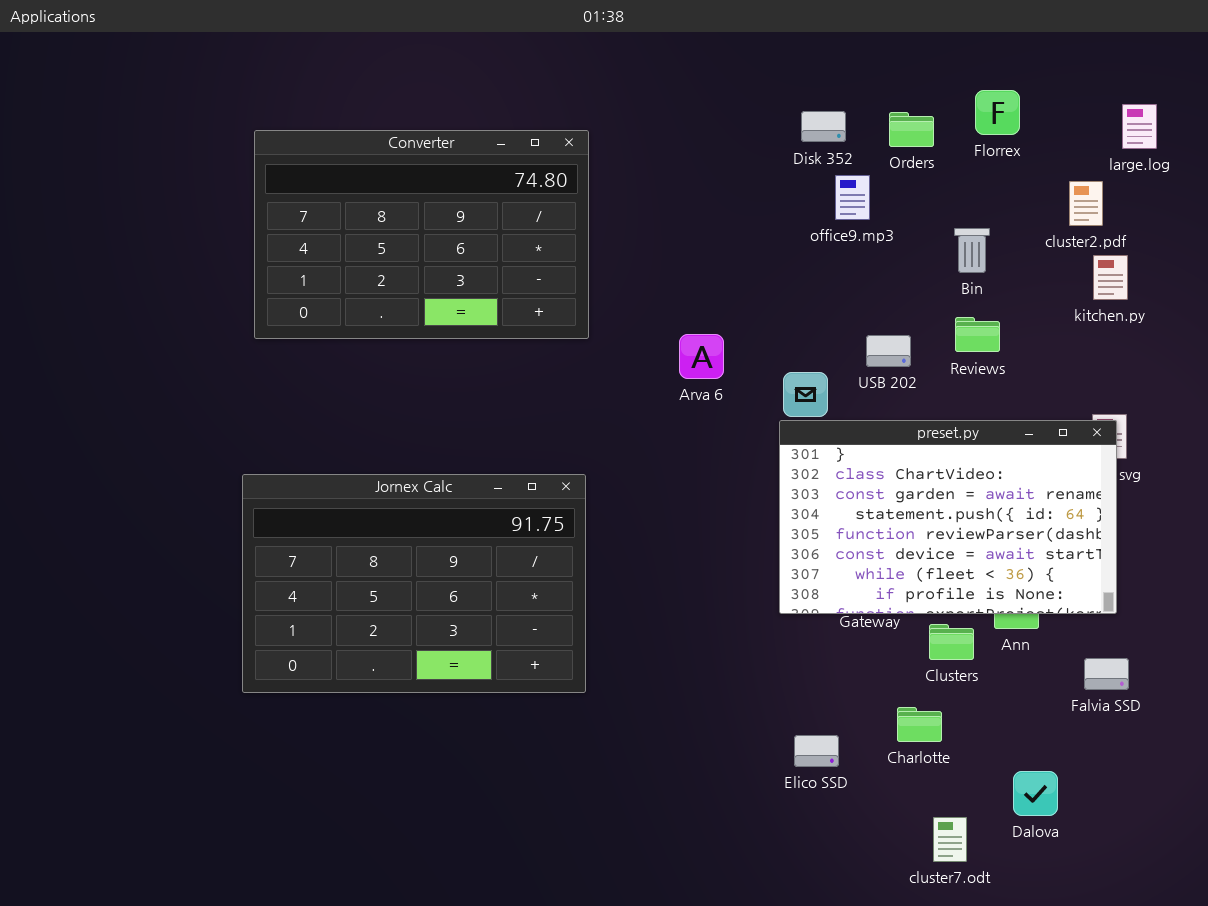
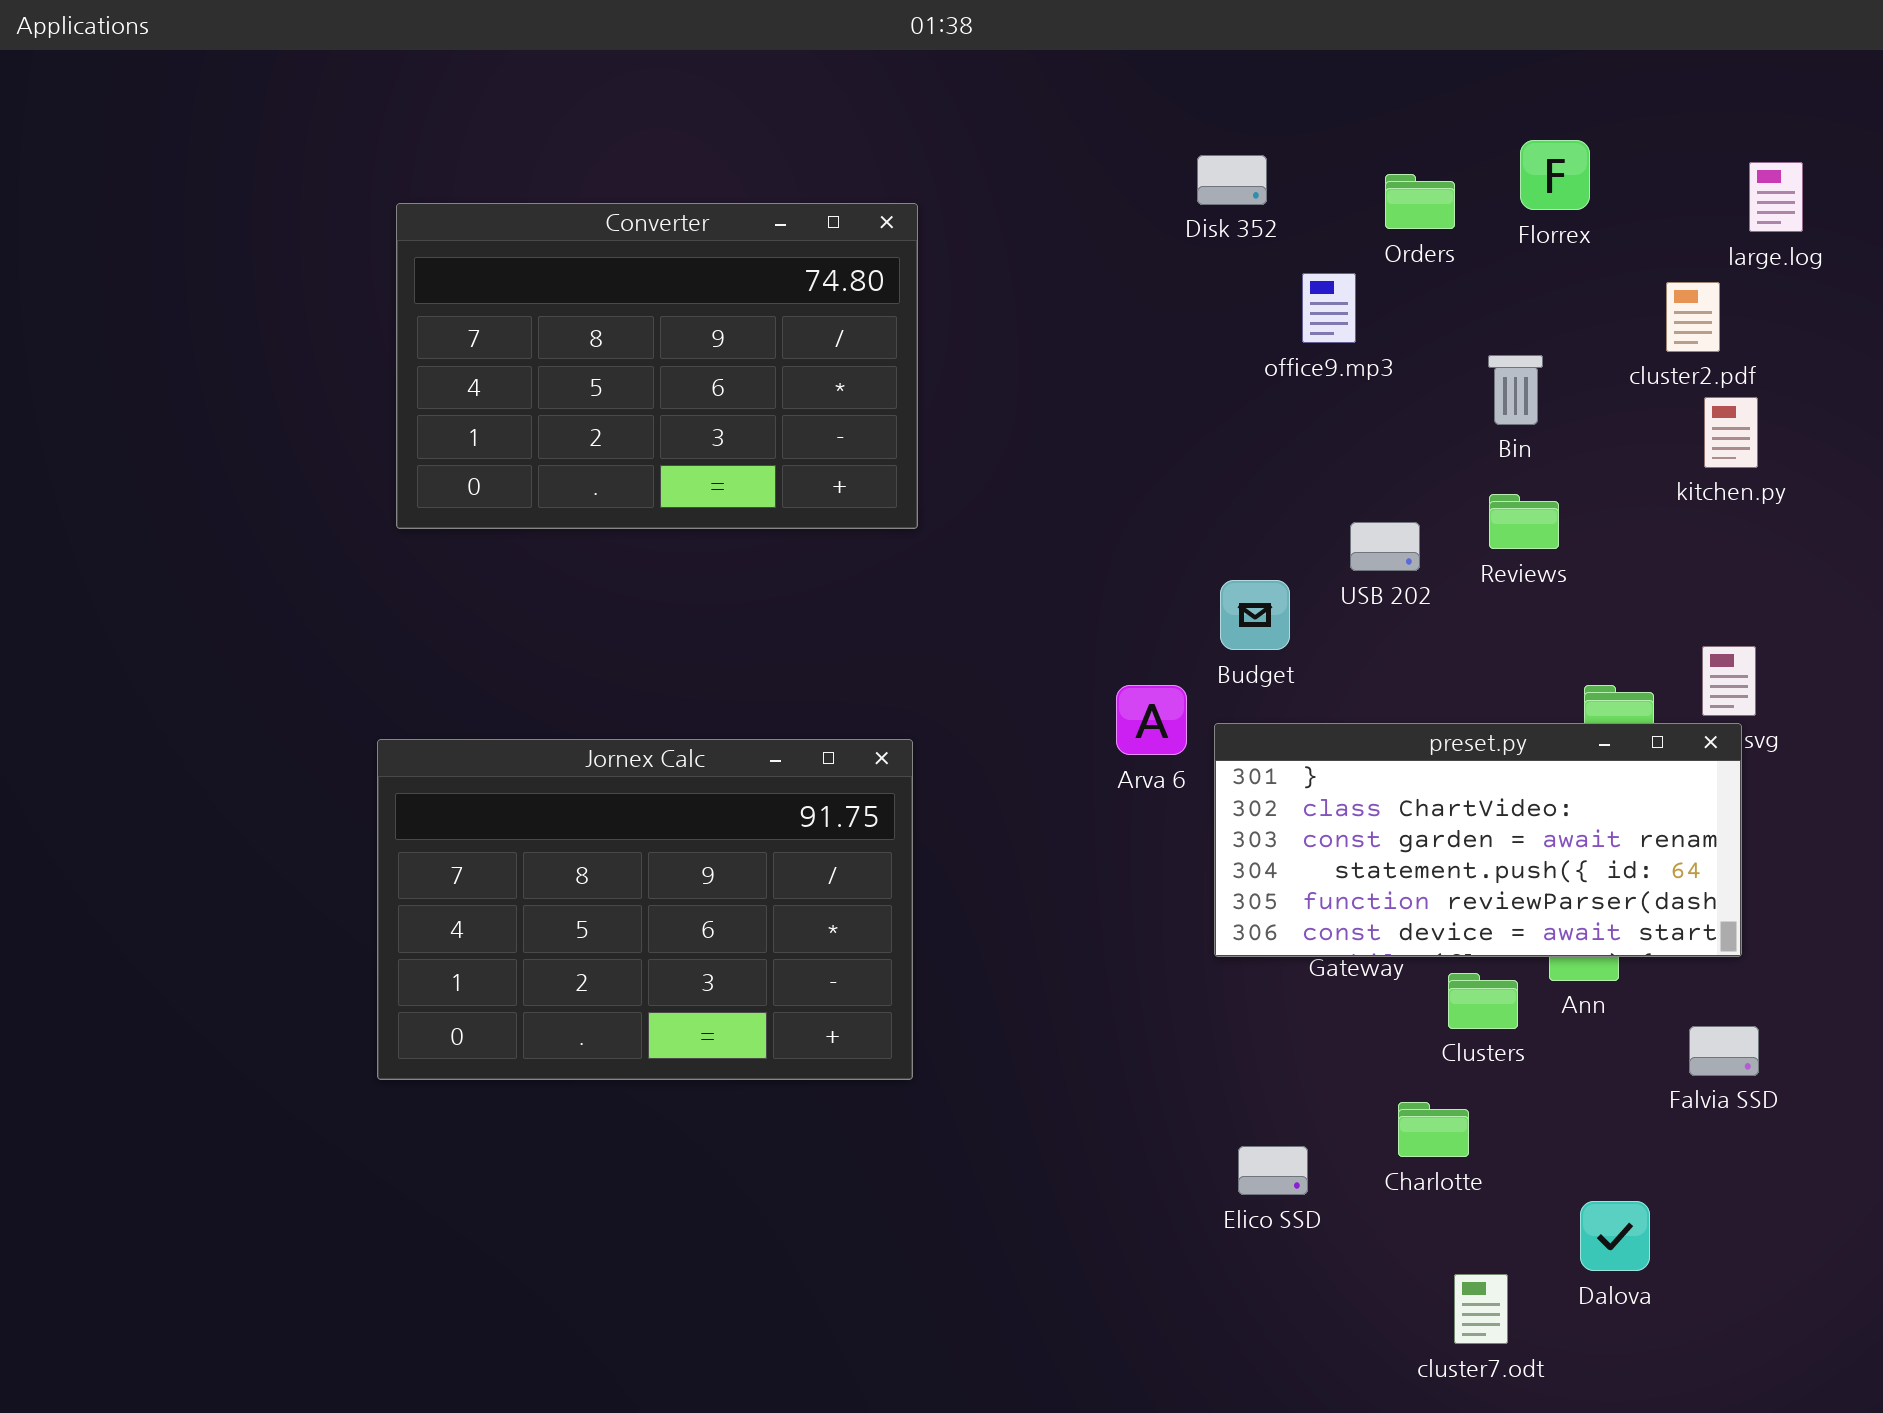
Disk 352: [801,111,846,142] -> [1197,155,1267,205], moved
Arva 6: [679,334,724,379] -> [1116,685,1187,755], moved
preset.py: [779,420,1117,614] -> [1214,723,1742,957], resized

